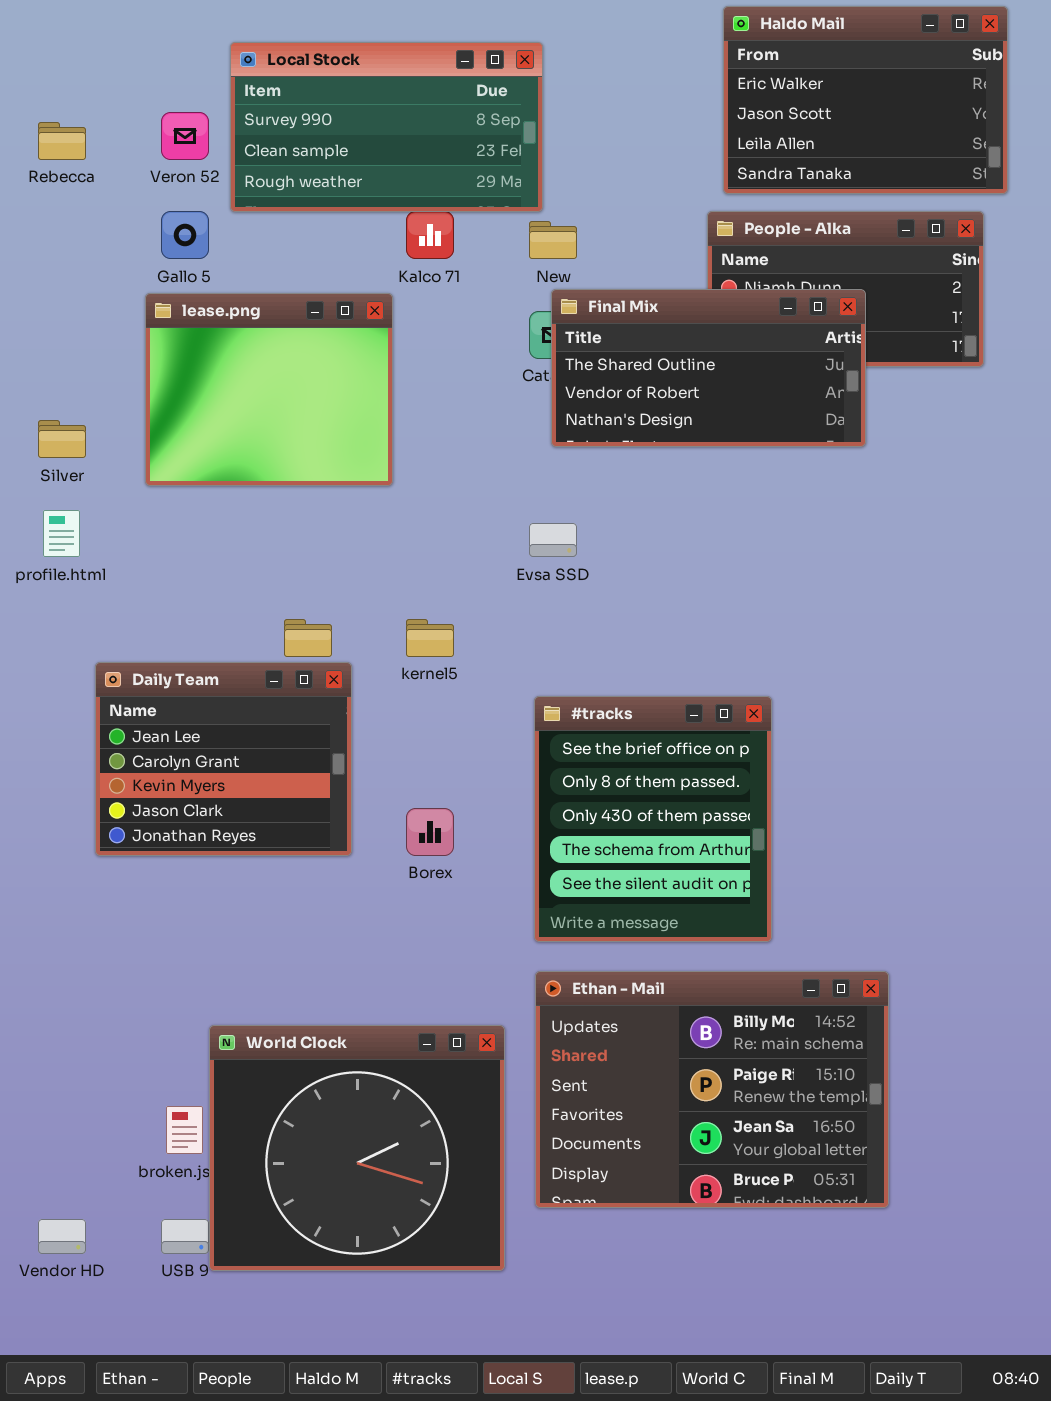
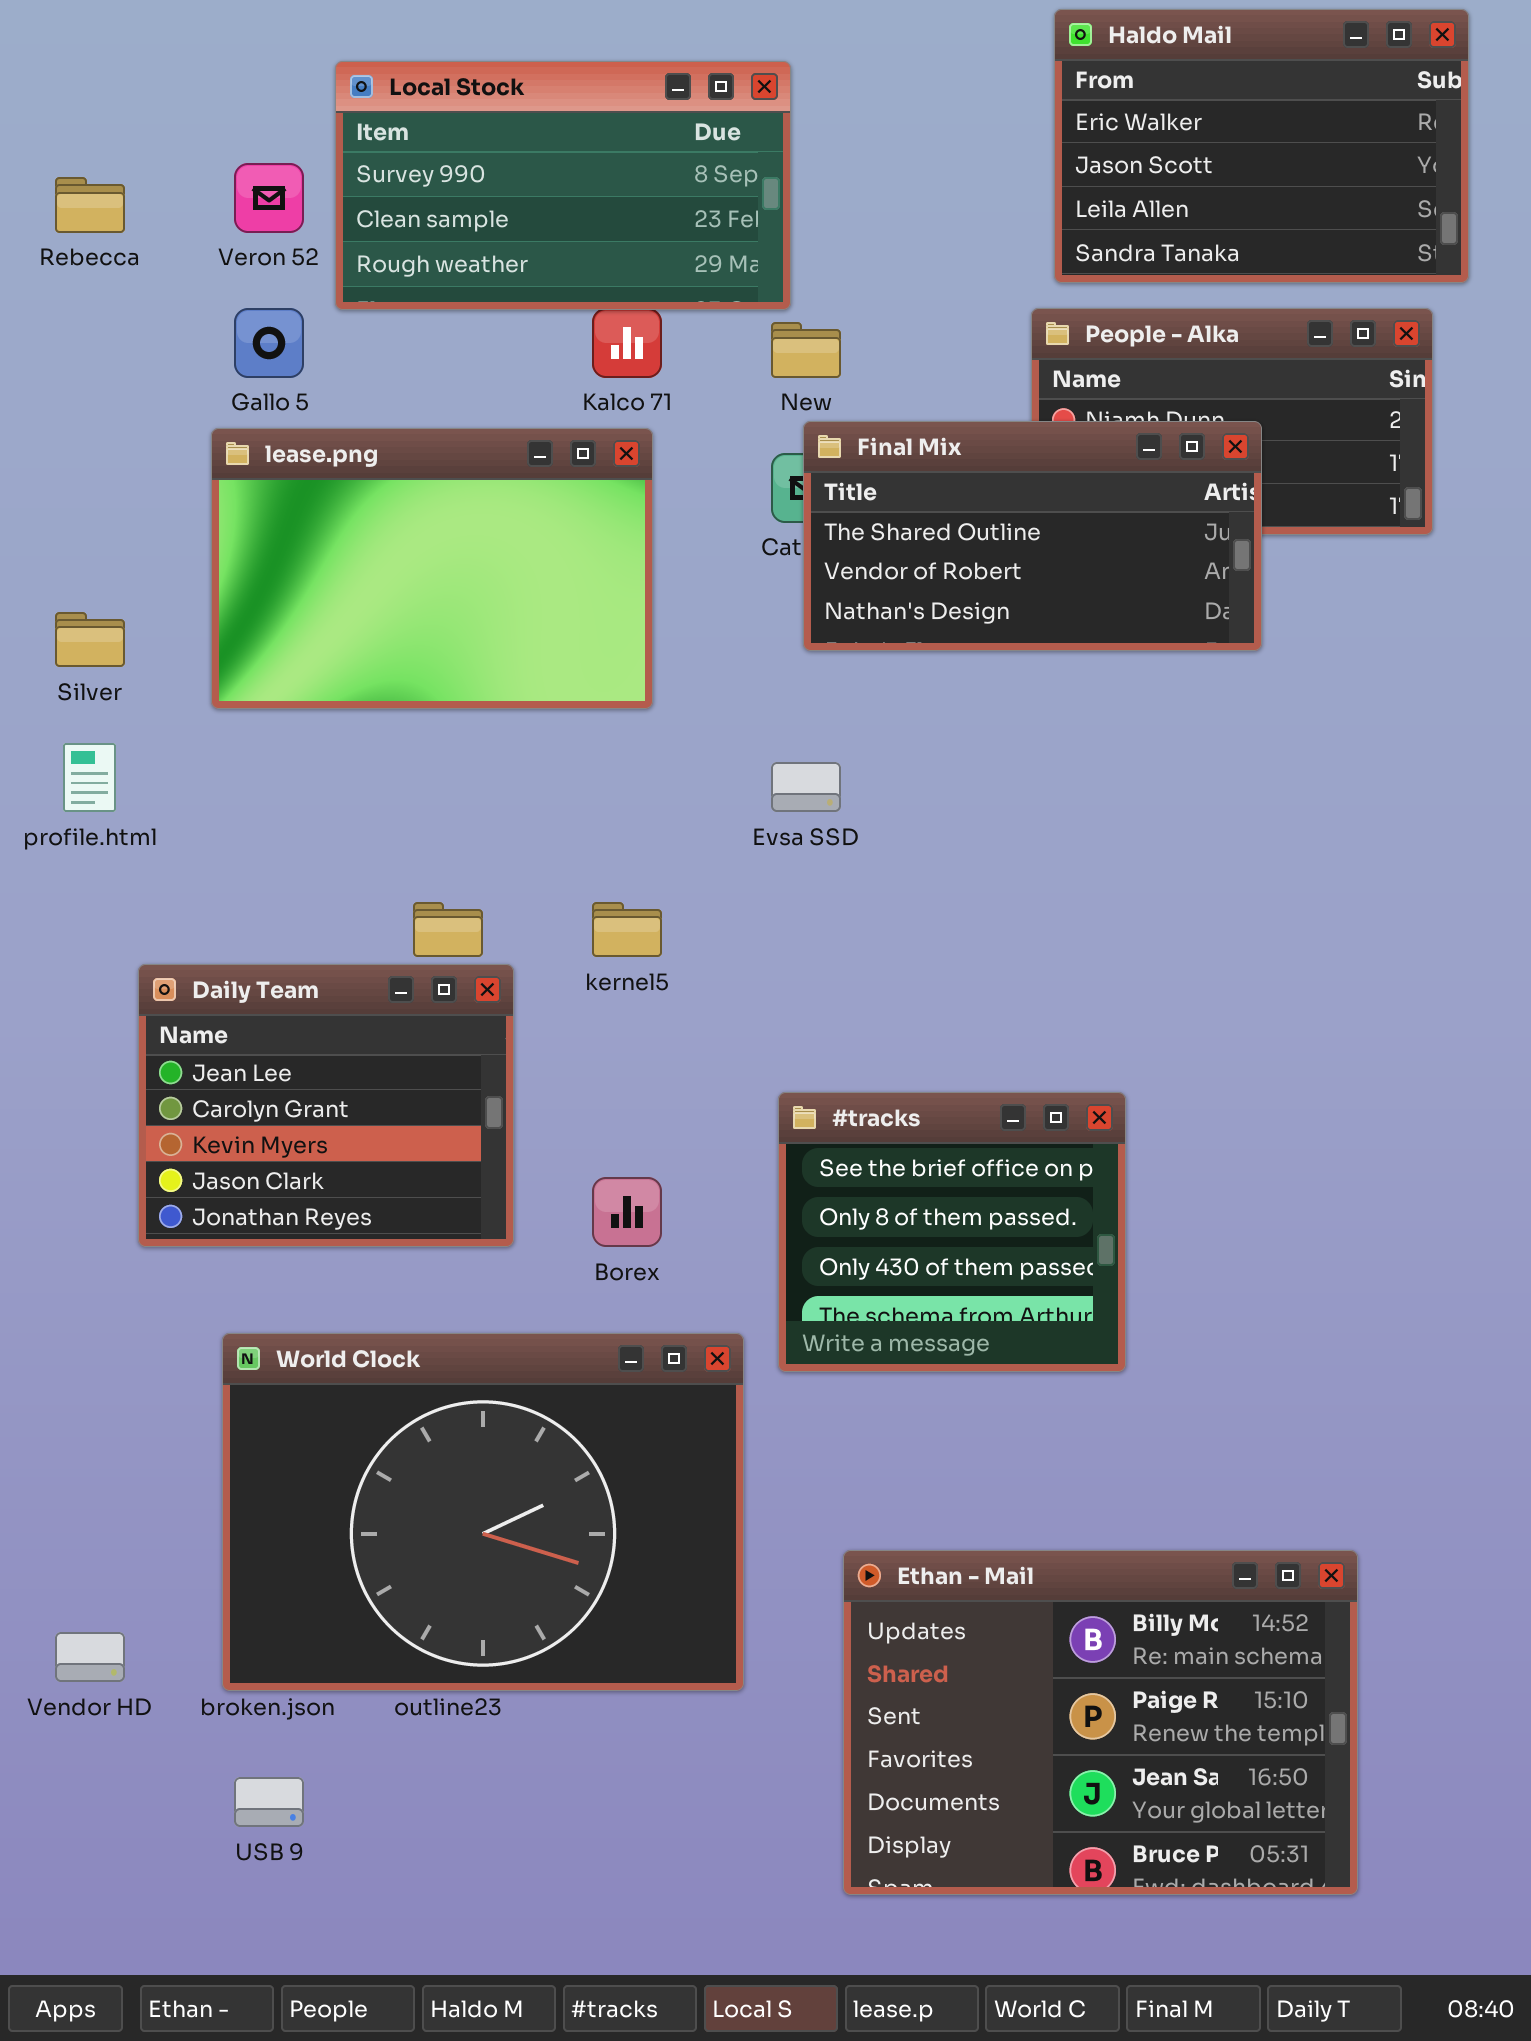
lease.png: [145,293,393,486] -> [211,428,653,709], resized
#tracks: [534,696,772,942] -> [778,1092,1126,1372], resized
Ethan - Mail: [535,971,889,1208] -> [843,1550,1358,1895], moved
World Clock: [209,1025,505,1271] -> [222,1333,744,1691], moved, resized
Vendor HD: [38,1219,86,1254] -> [55,1632,125,1682], moved

